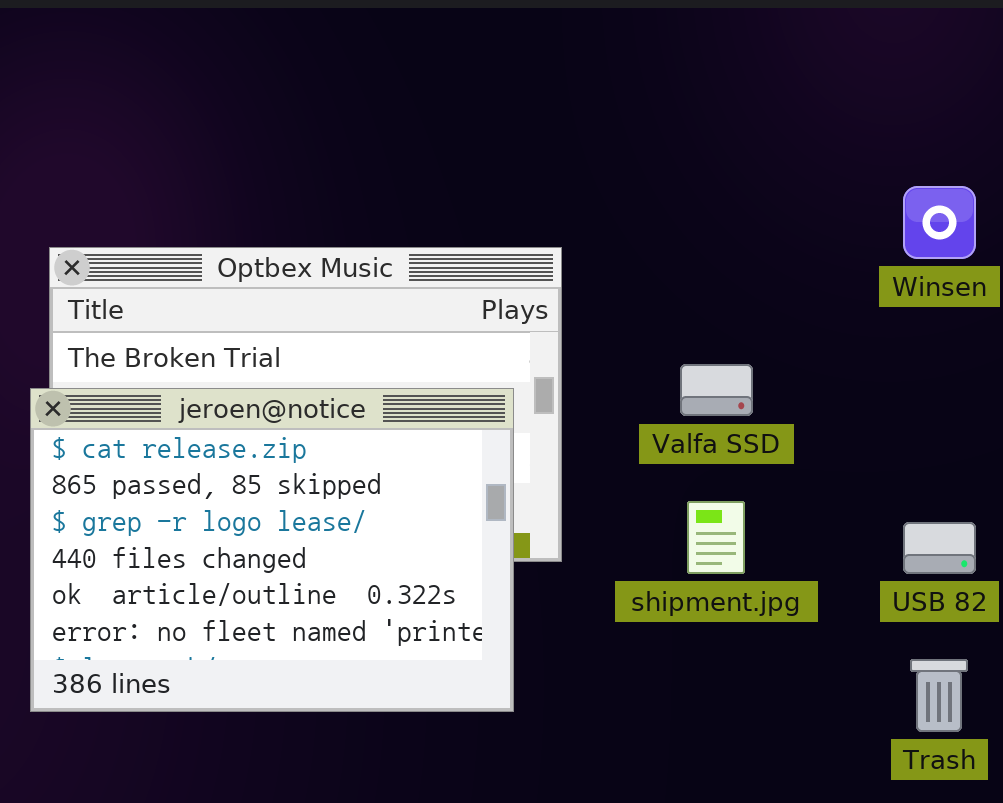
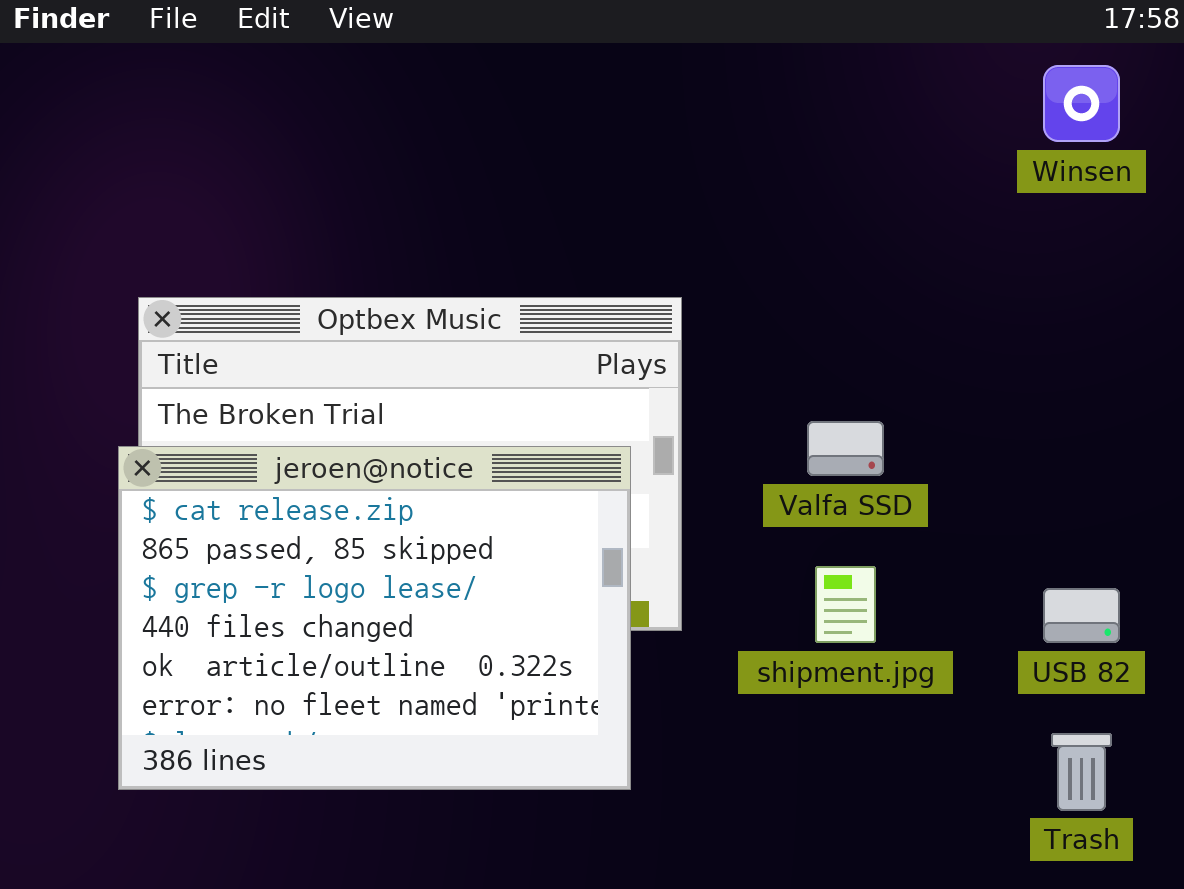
Winsen: [903,186,976,259] -> [1043,65,1120,142], moved

